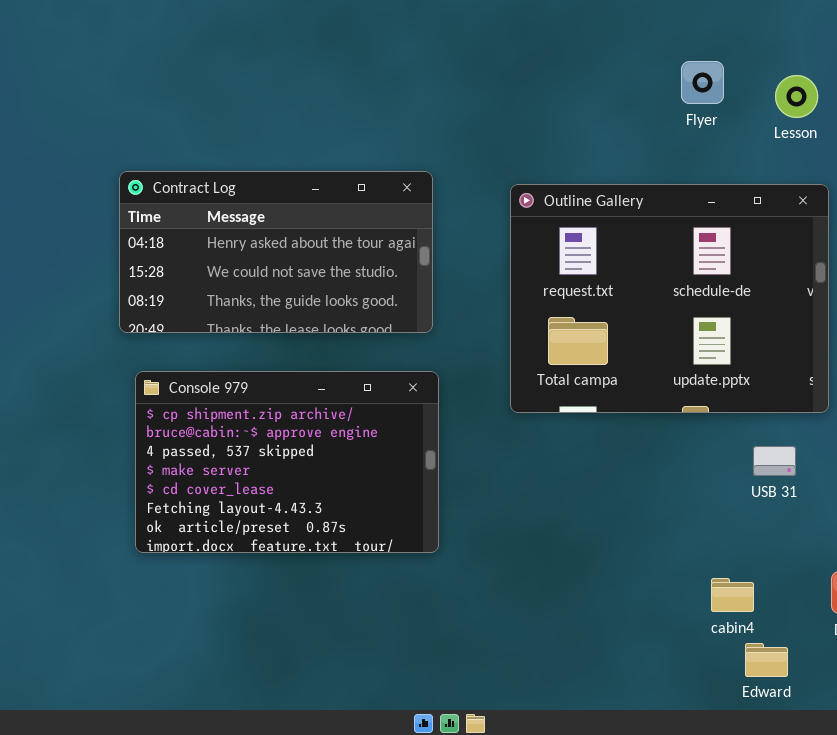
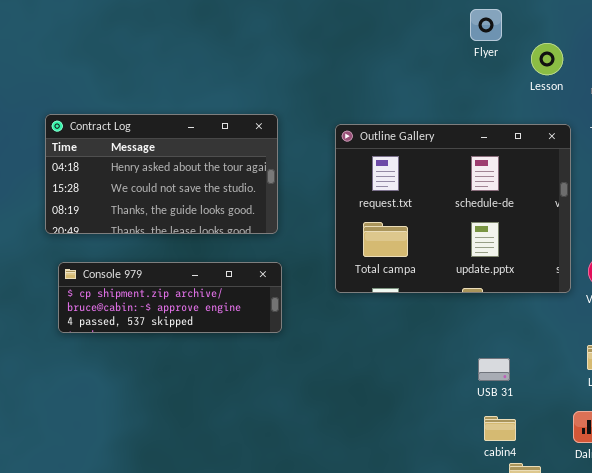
Flyer: [681,61,724,104] -> [470,9,502,41], moved
Console 979: [135,371,439,553] -> [58,262,282,333], resized
USB 31: [753,446,796,476] -> [478,358,510,381], moved

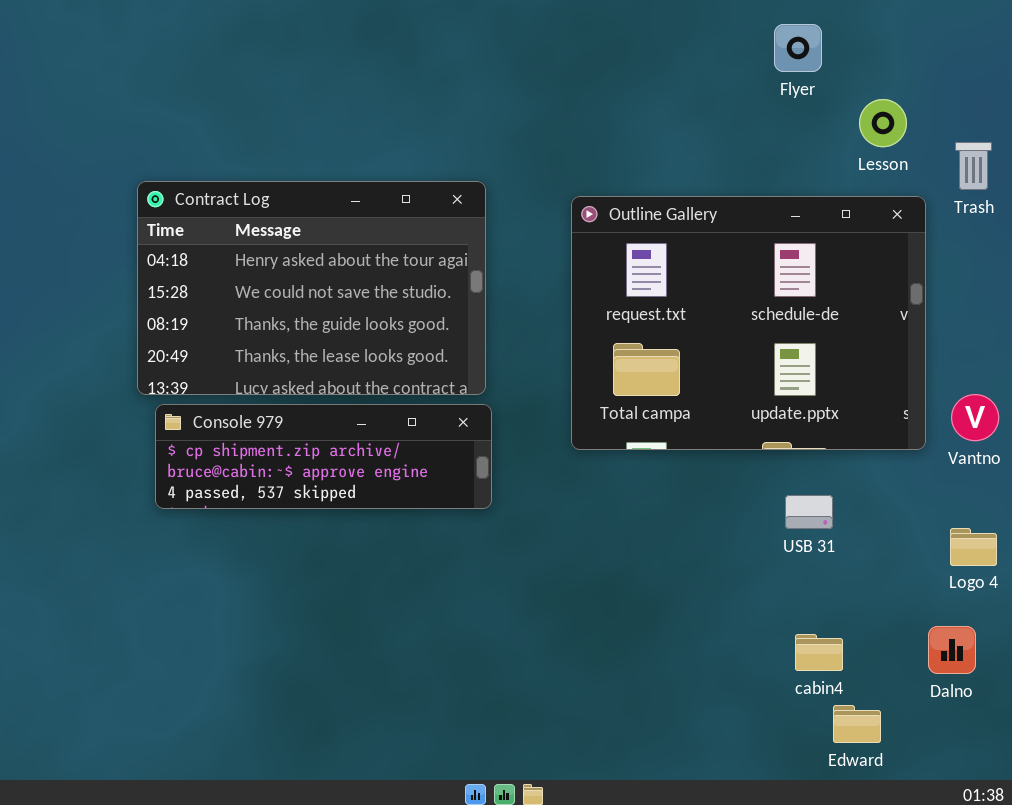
Lesson: [531,43,563,75] -> [859,99,907,147], moved
Contract Log: [45,114,278,234] -> [137,181,486,395], resized
USB 31: [478,358,510,381] -> [785,495,833,529], moved

